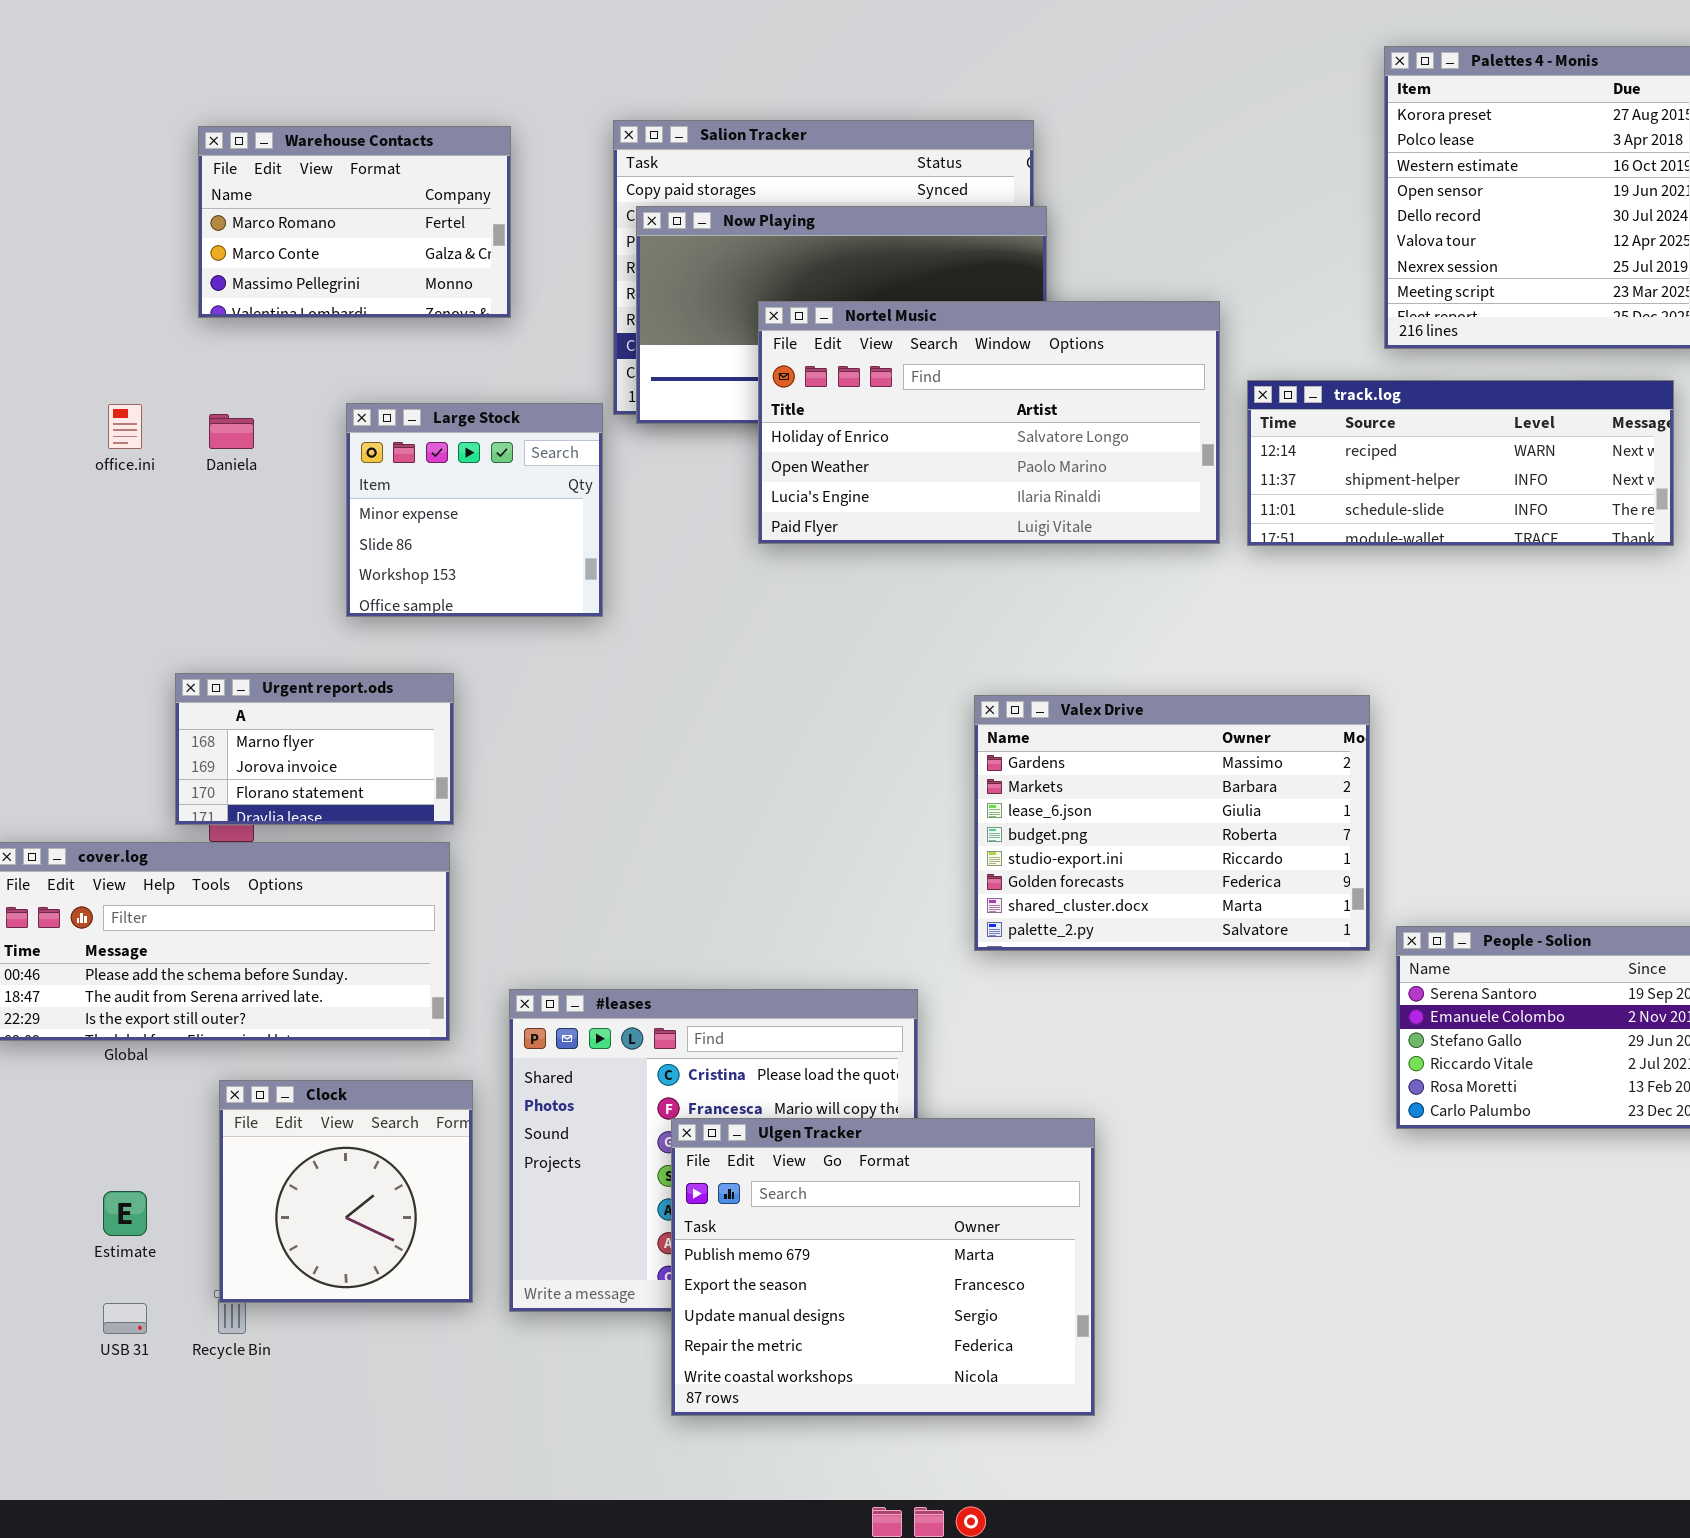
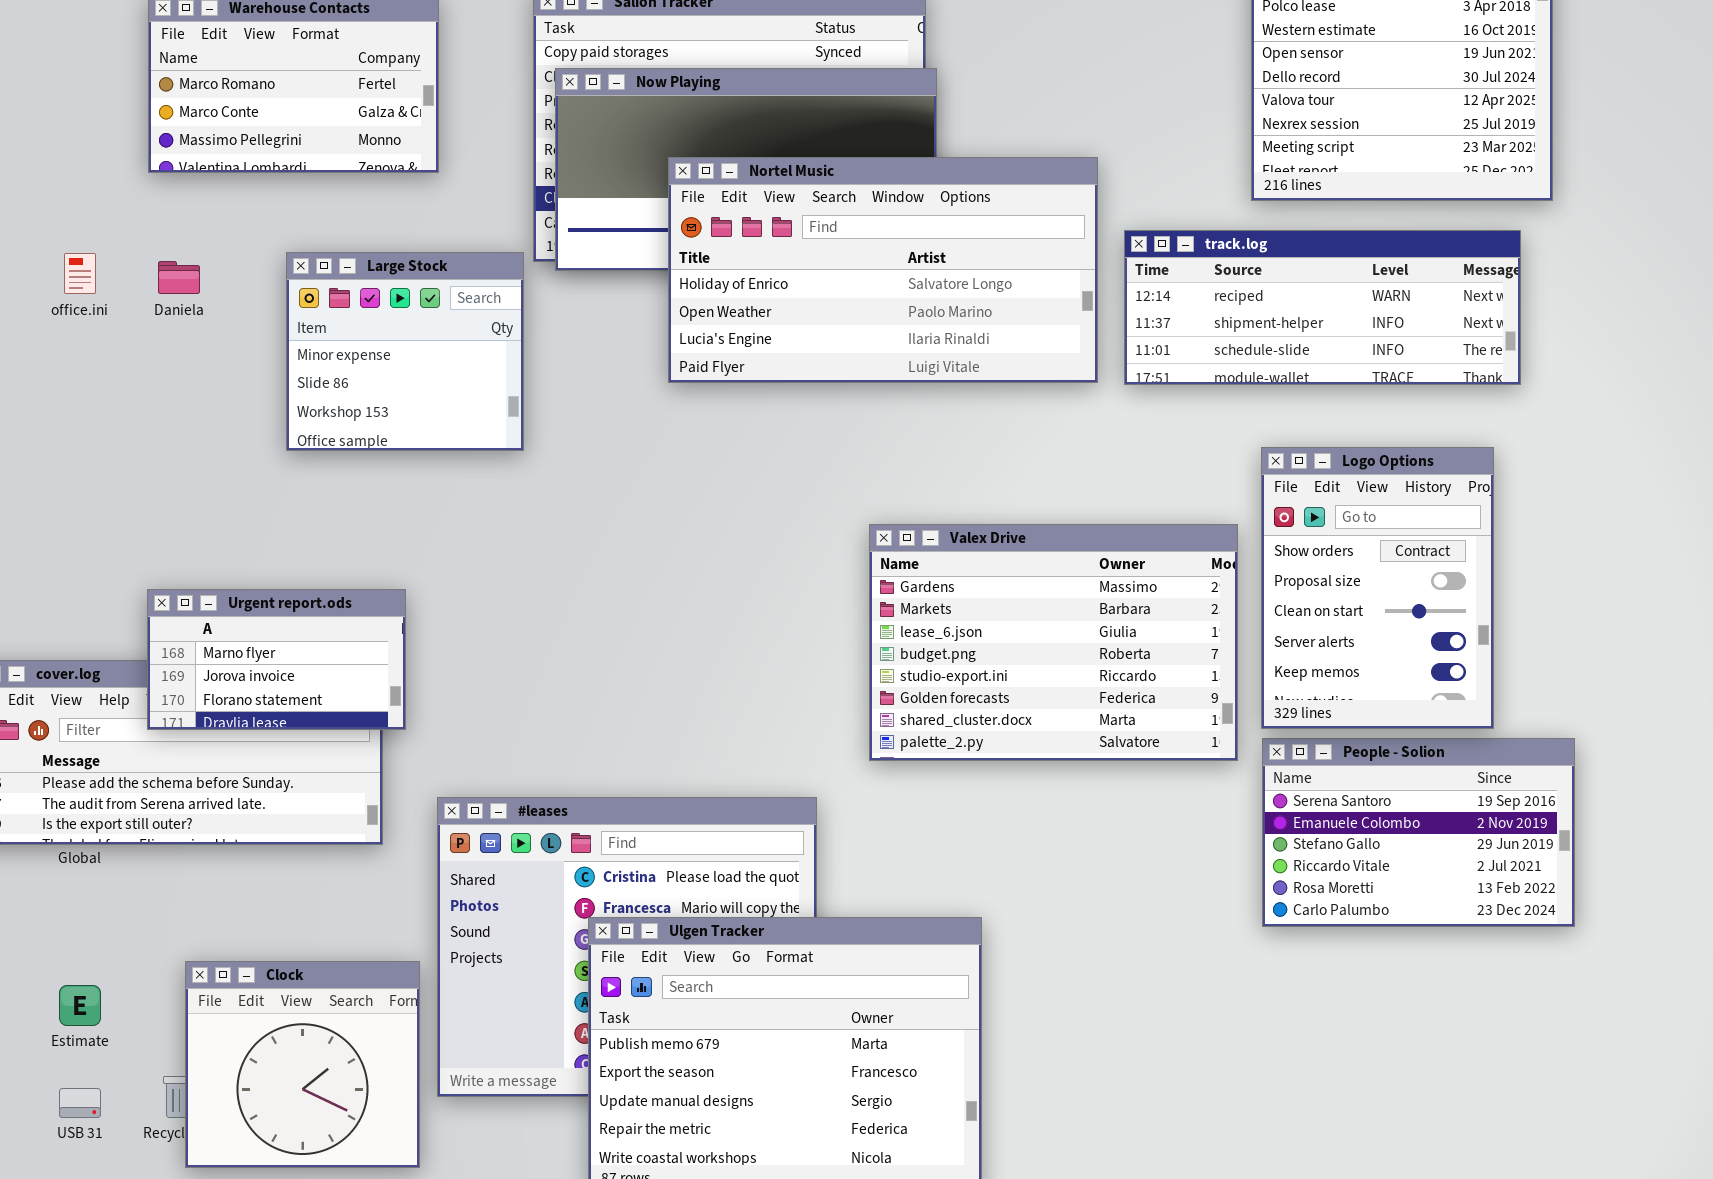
Logo Options: none -> [1261,447,1494,729], opened
Urgent report.ods: [175,673,454,825] -> [147,589,406,730], moved
Clock: [219,1080,473,1303] -> [185,961,420,1168], moved

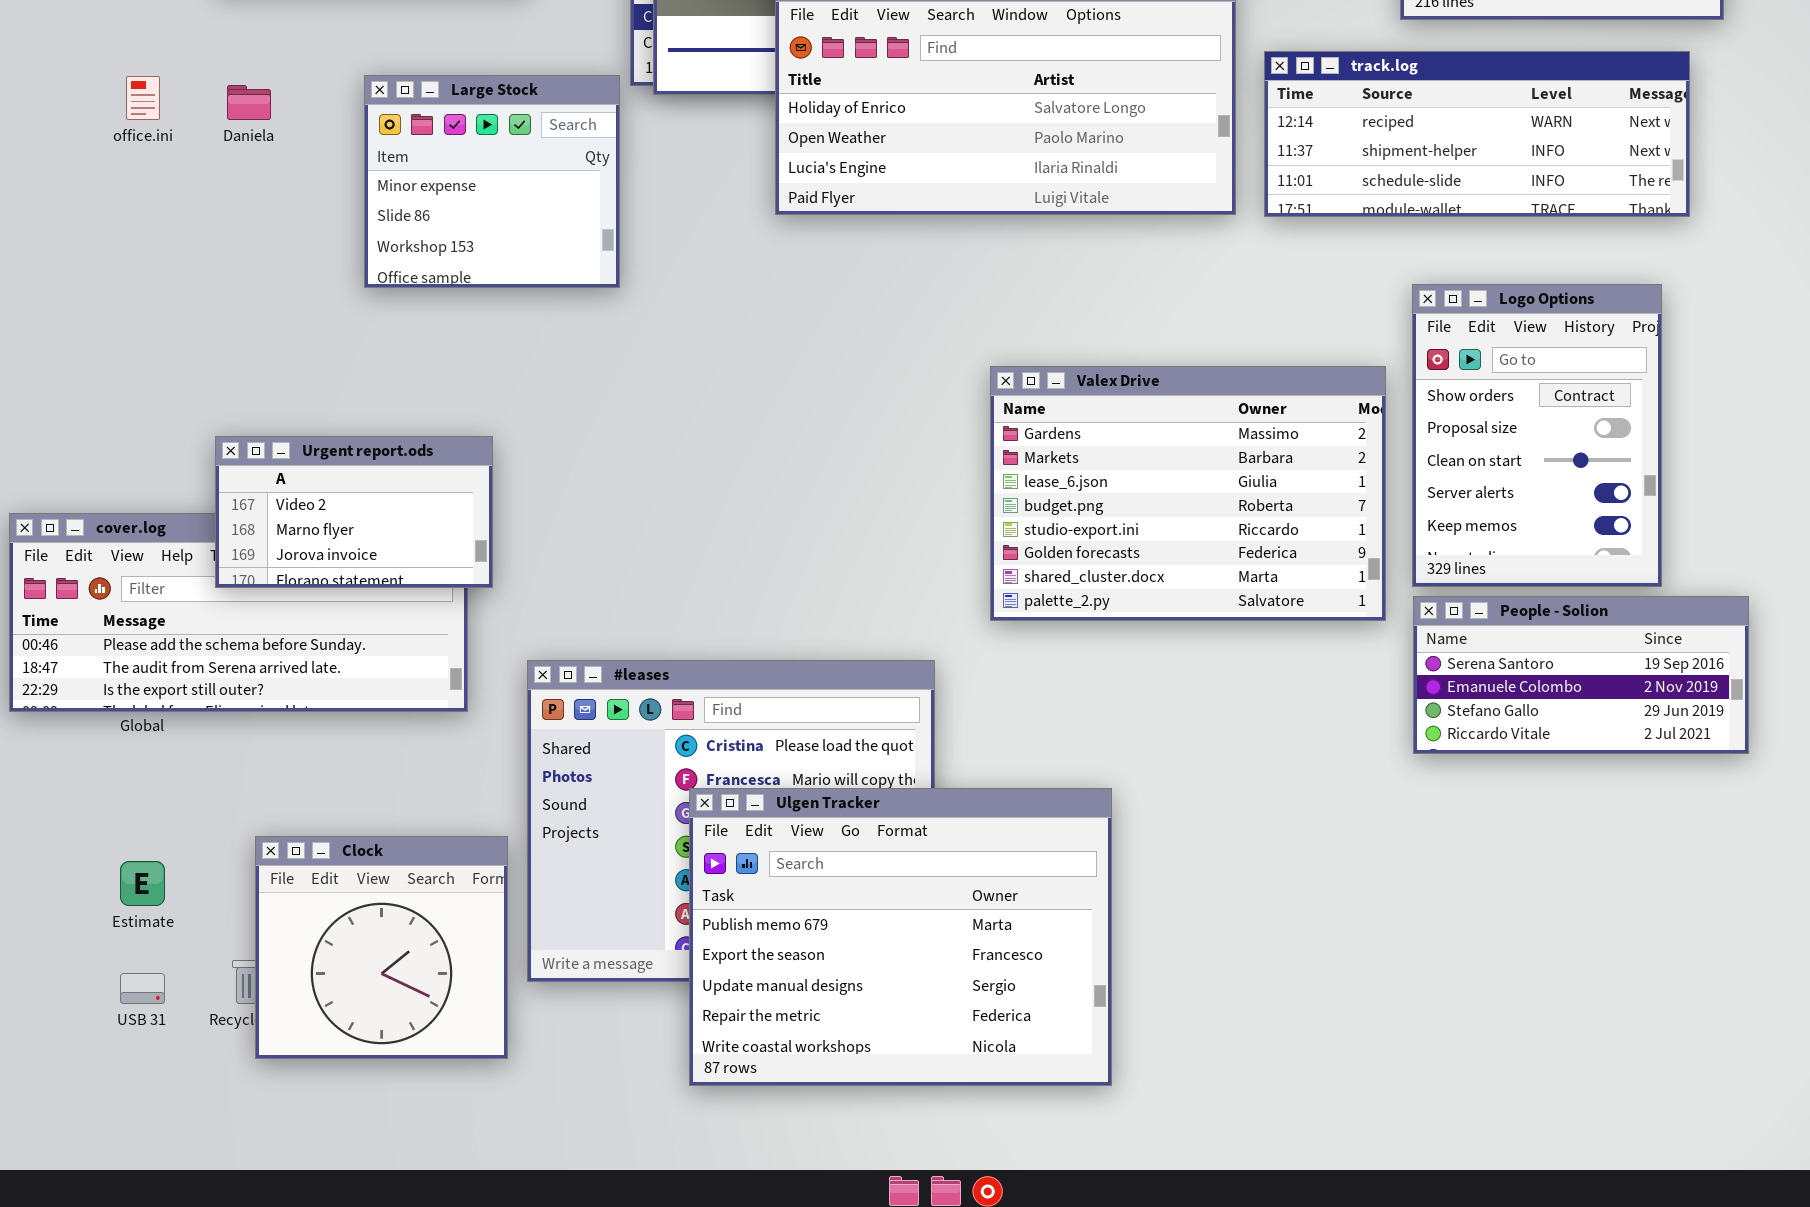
Urgent report.ods: [147,589,406,730] -> [215,436,493,588], scrolled up 1 row
People - Solion: [1262,738,1575,927] -> [1413,596,1749,754], resized

